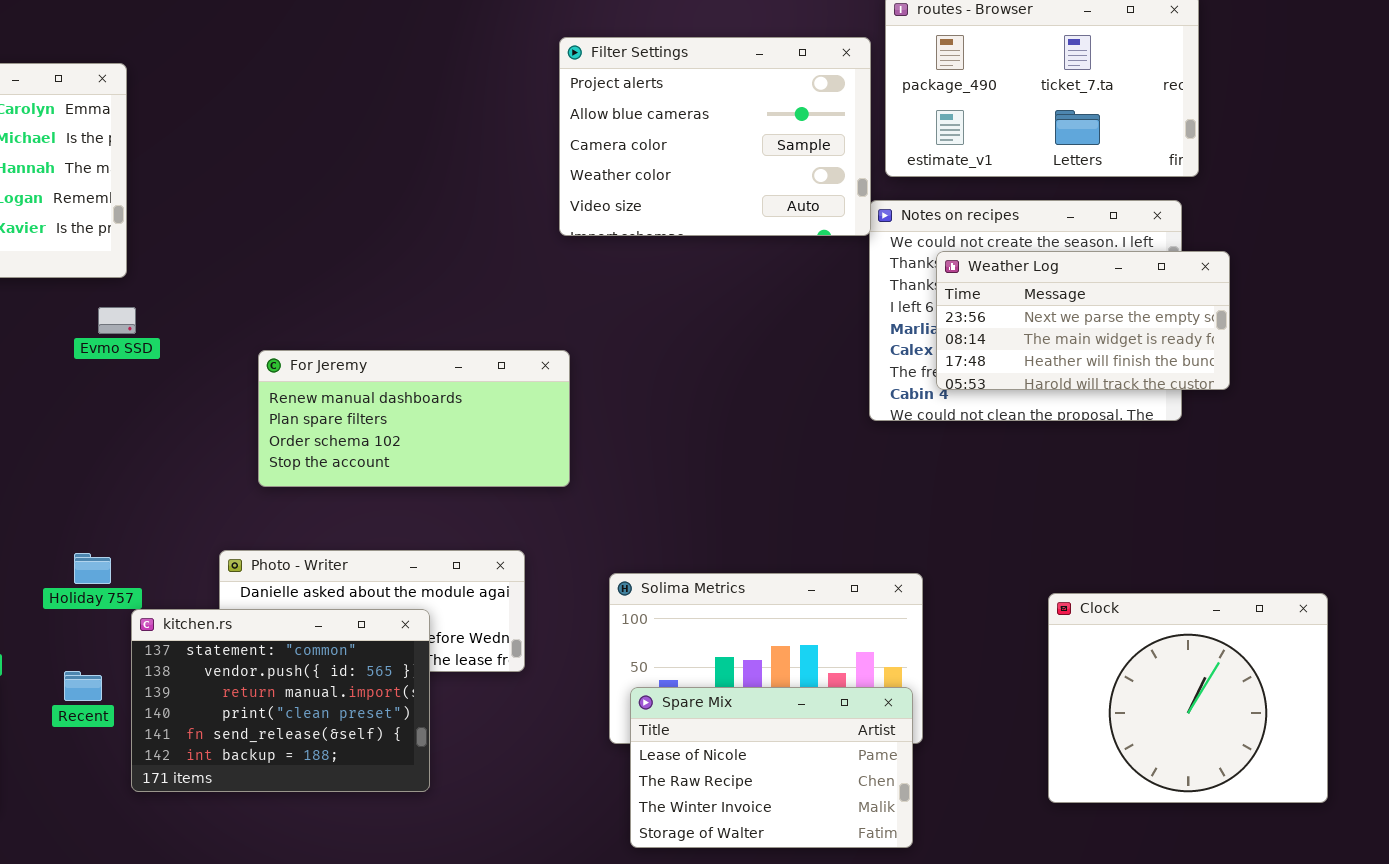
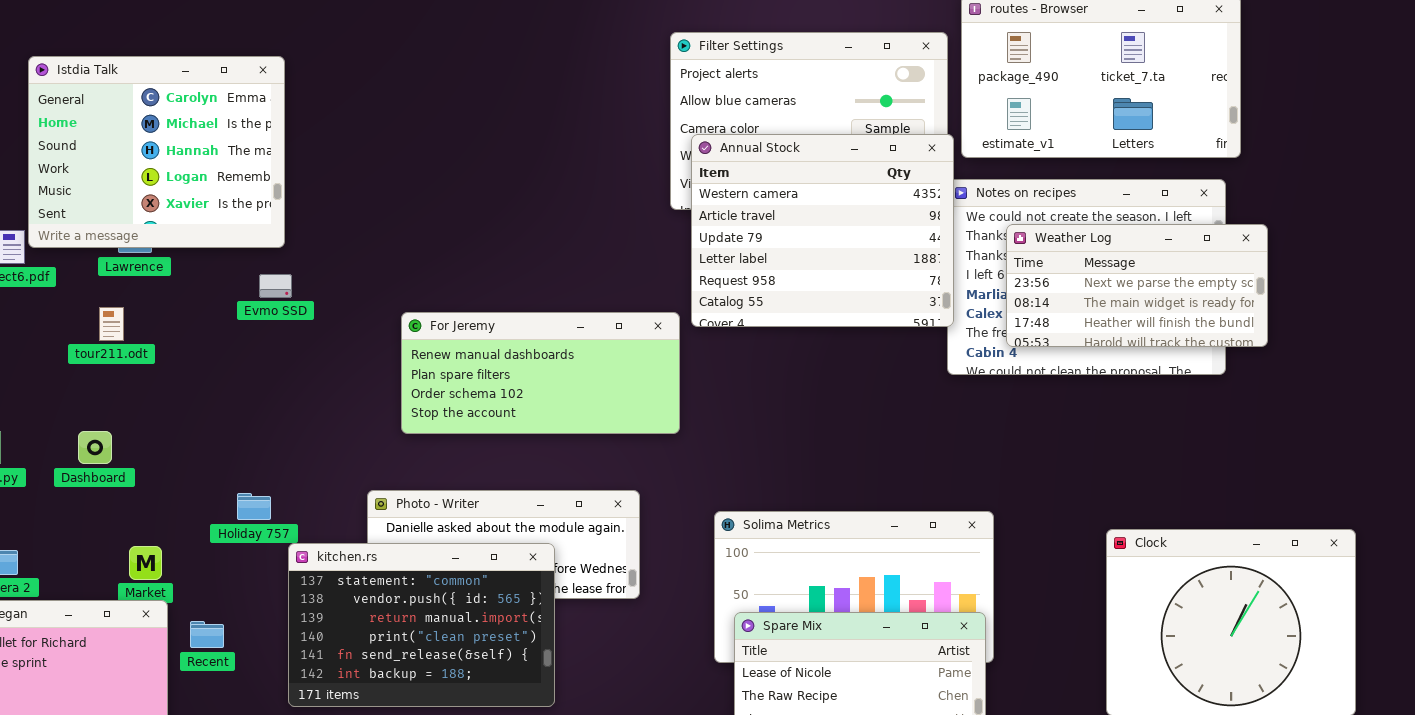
Annual Stock: none -> [691,134,954,327], opened
Recent: [64,671,102,701] -> [190,621,224,648], moved

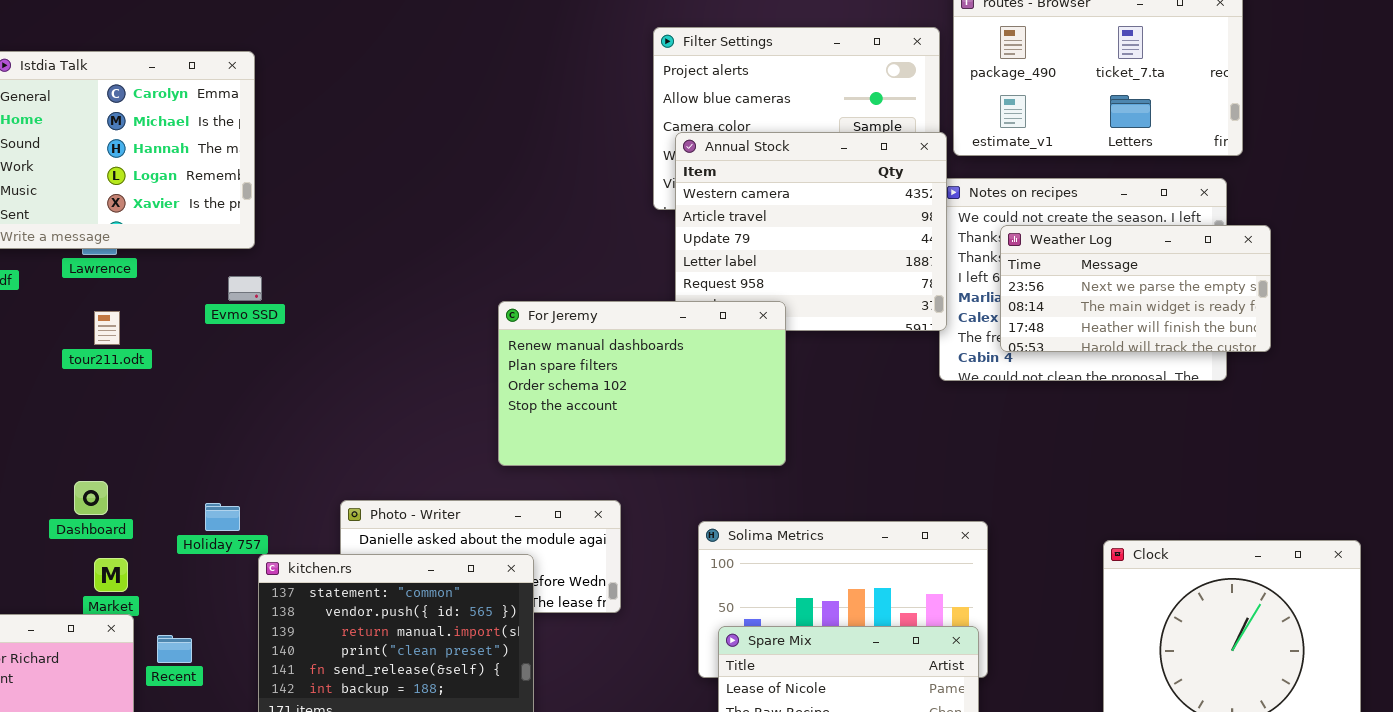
tour211.odt: [99,307,124,341] -> [94,311,120,345], moved
For Jeremy: [401,312,680,434] -> [498,301,786,466], moved, resized
Dashboard: [78,431,112,464] -> [74,481,108,515], moved

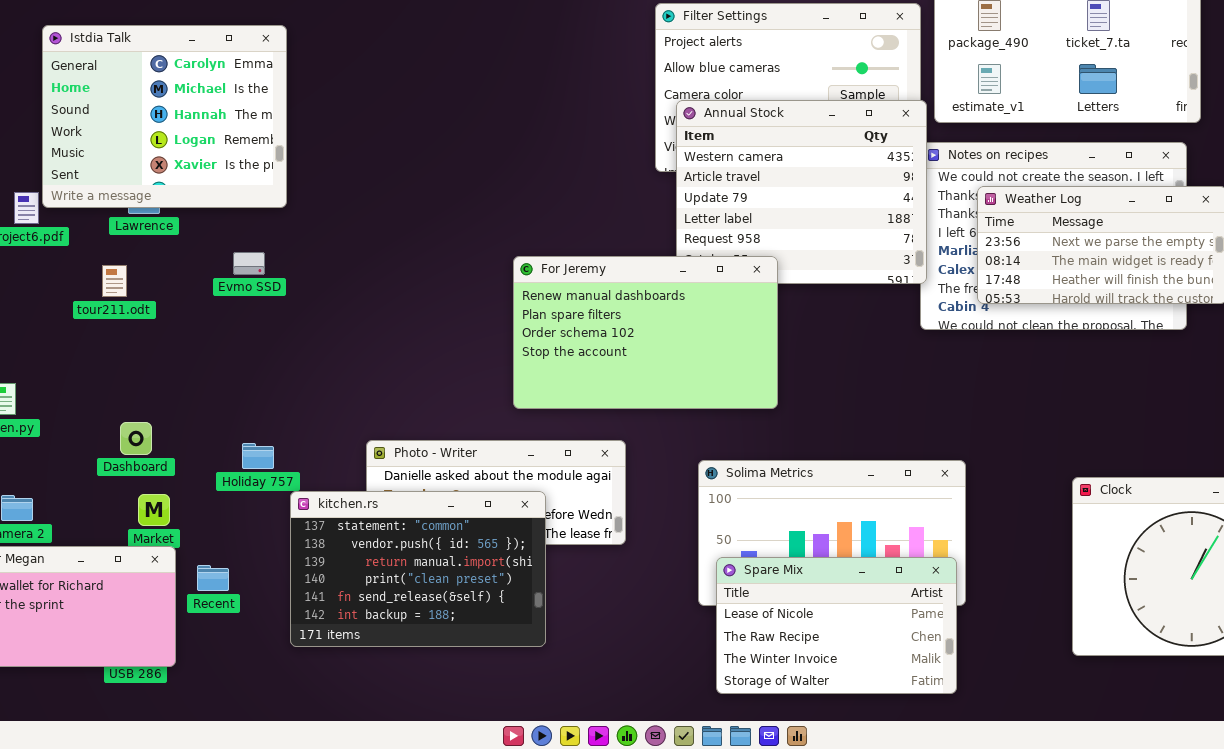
Evmo SSD: [228,276,262,301] -> [233,252,265,275], moved
tour211.odt: [94,311,120,345] -> [102,265,127,297], moved

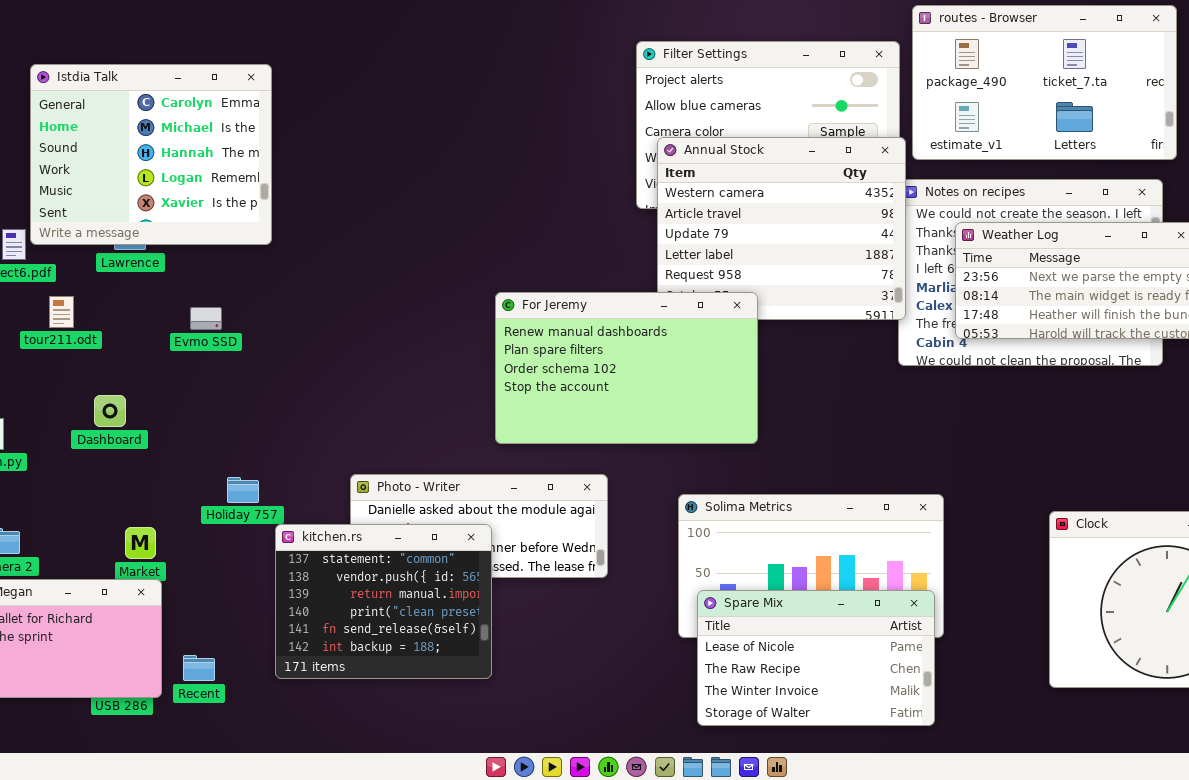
Evmo SSD: [233,252,265,275] -> [190,307,222,330], moved
tour211.odt: [102,265,127,297] -> [49,296,74,328], moved
Dashboard: [120,422,152,455] -> [94,395,126,427], moved
kitchen.rs: [290,491,546,647] -> [275,524,492,679], resized
Recent: [197,565,229,591] -> [183,655,215,681], moved

